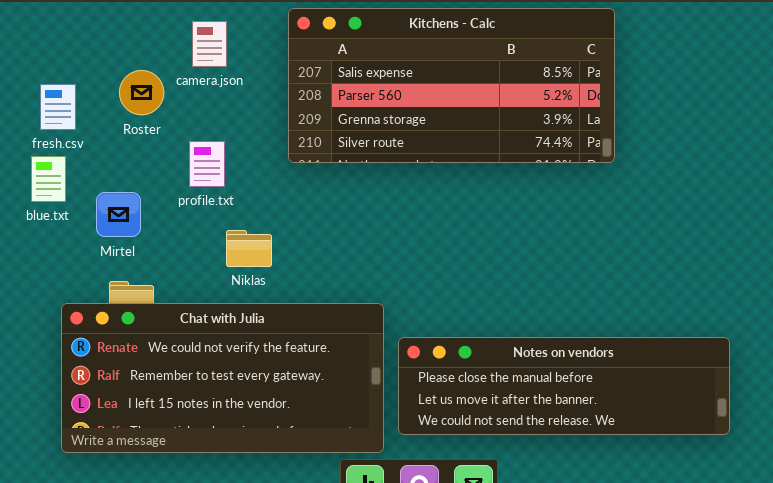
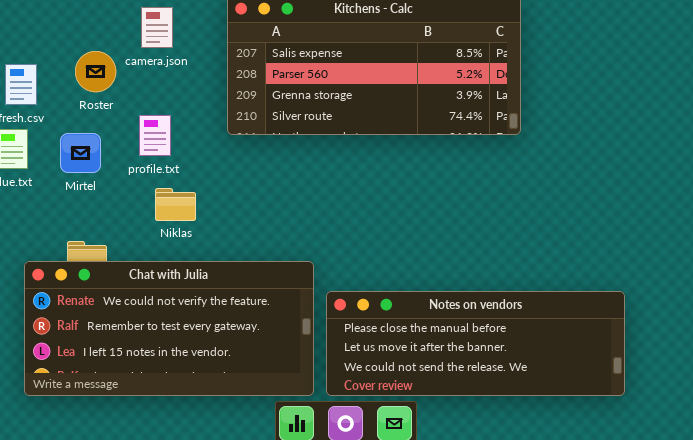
Mirtel: [96,192,141,237] -> [60,133,101,173], moved
Niklas: [226,230,272,267] -> [155,188,196,221], moved
Notes on vendors: [398,337,730,435] -> [326,291,625,396], resized

